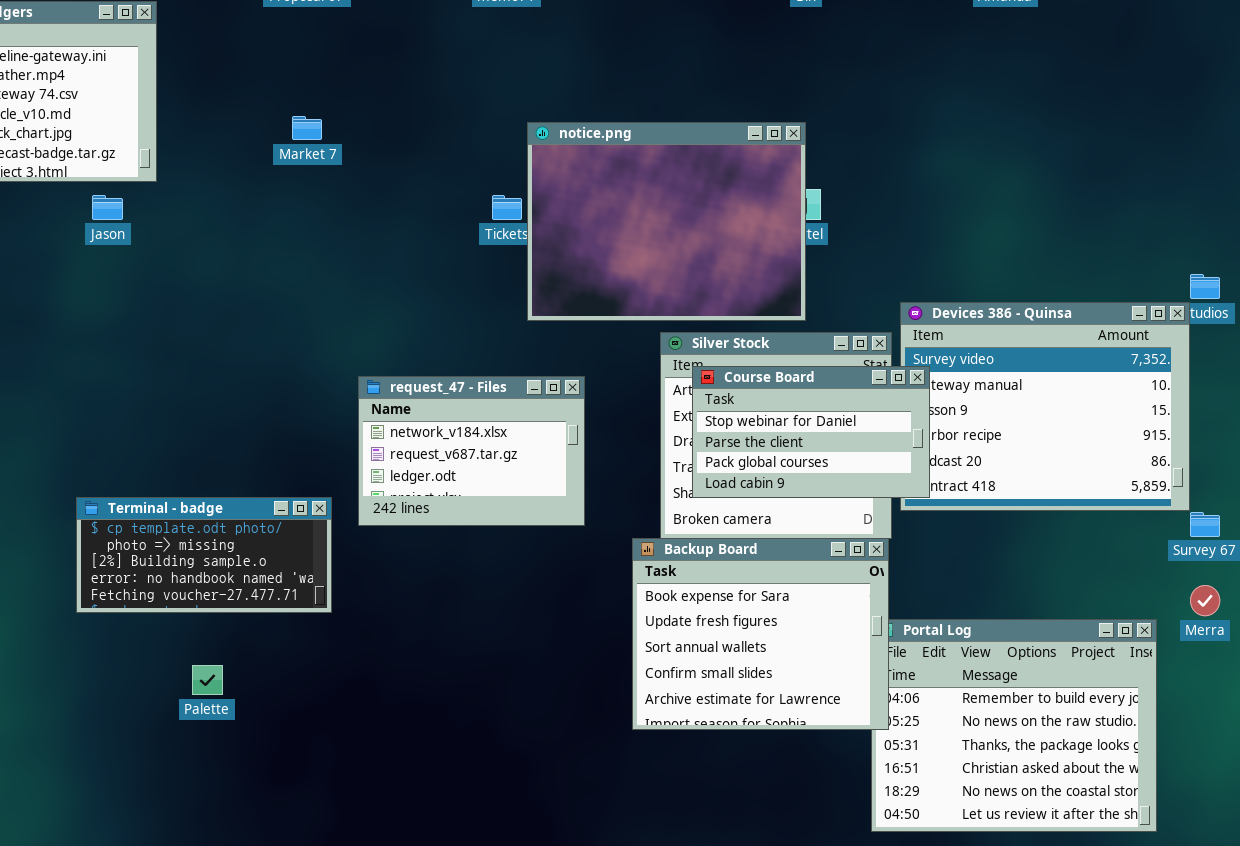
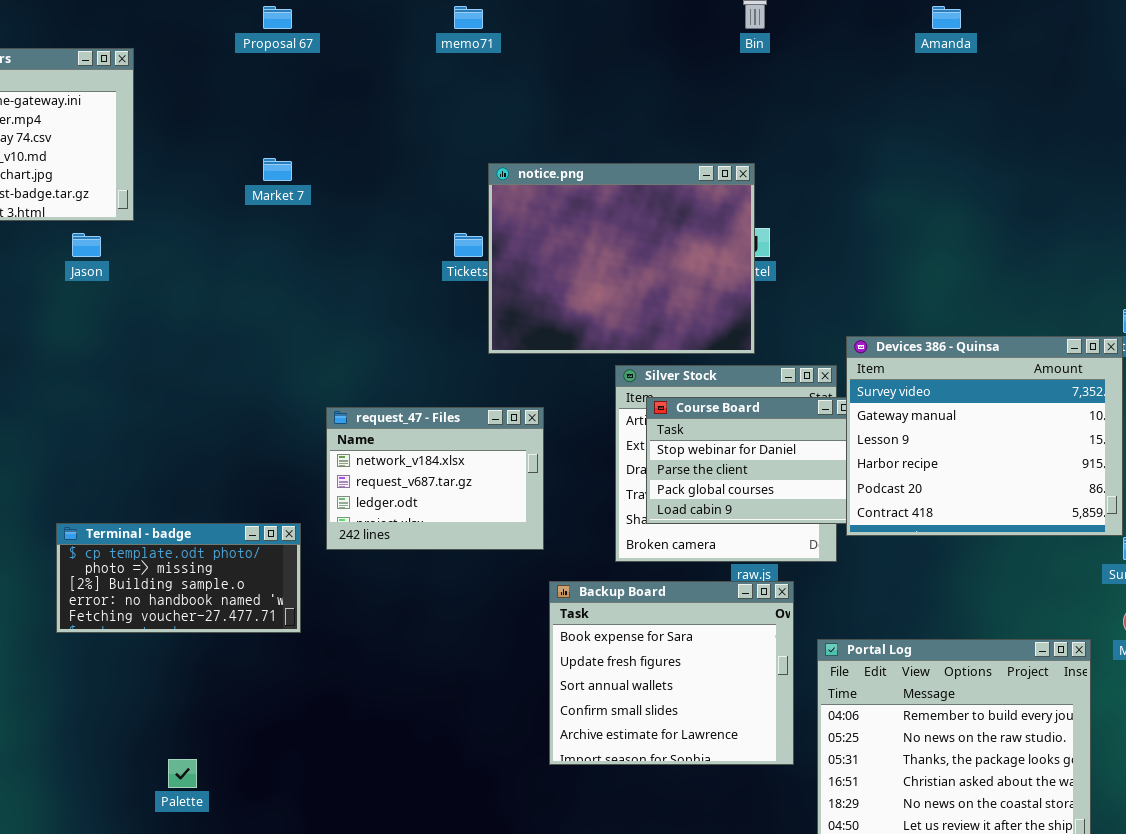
Devices 386 - Quinsa: [900,302,1190,511] -> [846,336,1123,536], raised
Backup Board: [632,538,889,730] -> [549,581,794,765], moved
Palette: [192,665,223,695] -> [168,759,197,788], moved

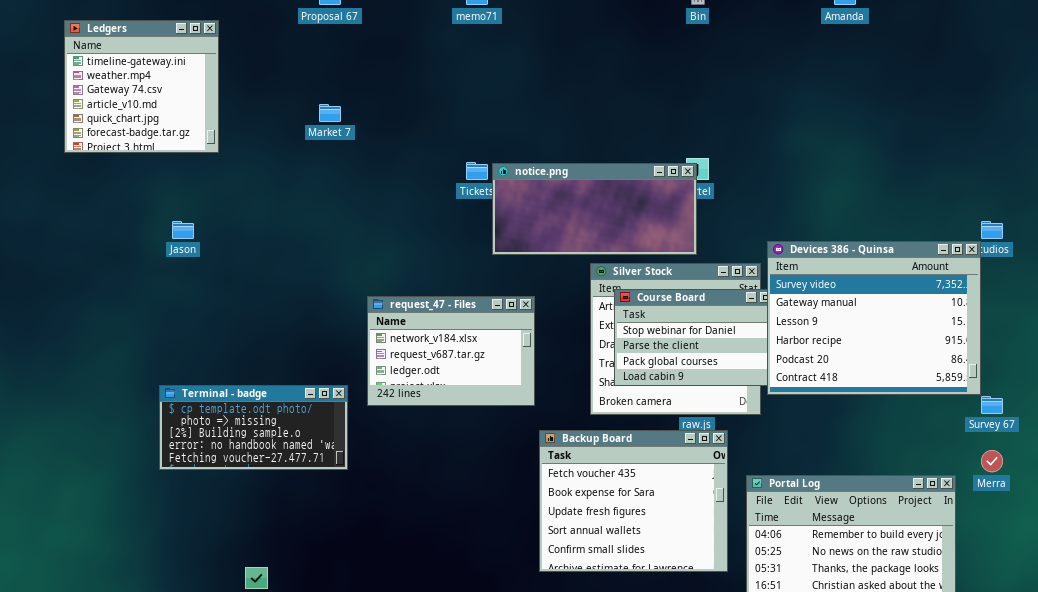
notice.png: [488,163,755,354] -> [492,163,697,255], resized
Jason: [72,233,101,257] -> [172,221,194,239], moved
Backup Board: [549,581,794,765] -> [539,430,728,572], scrolled up 1 row

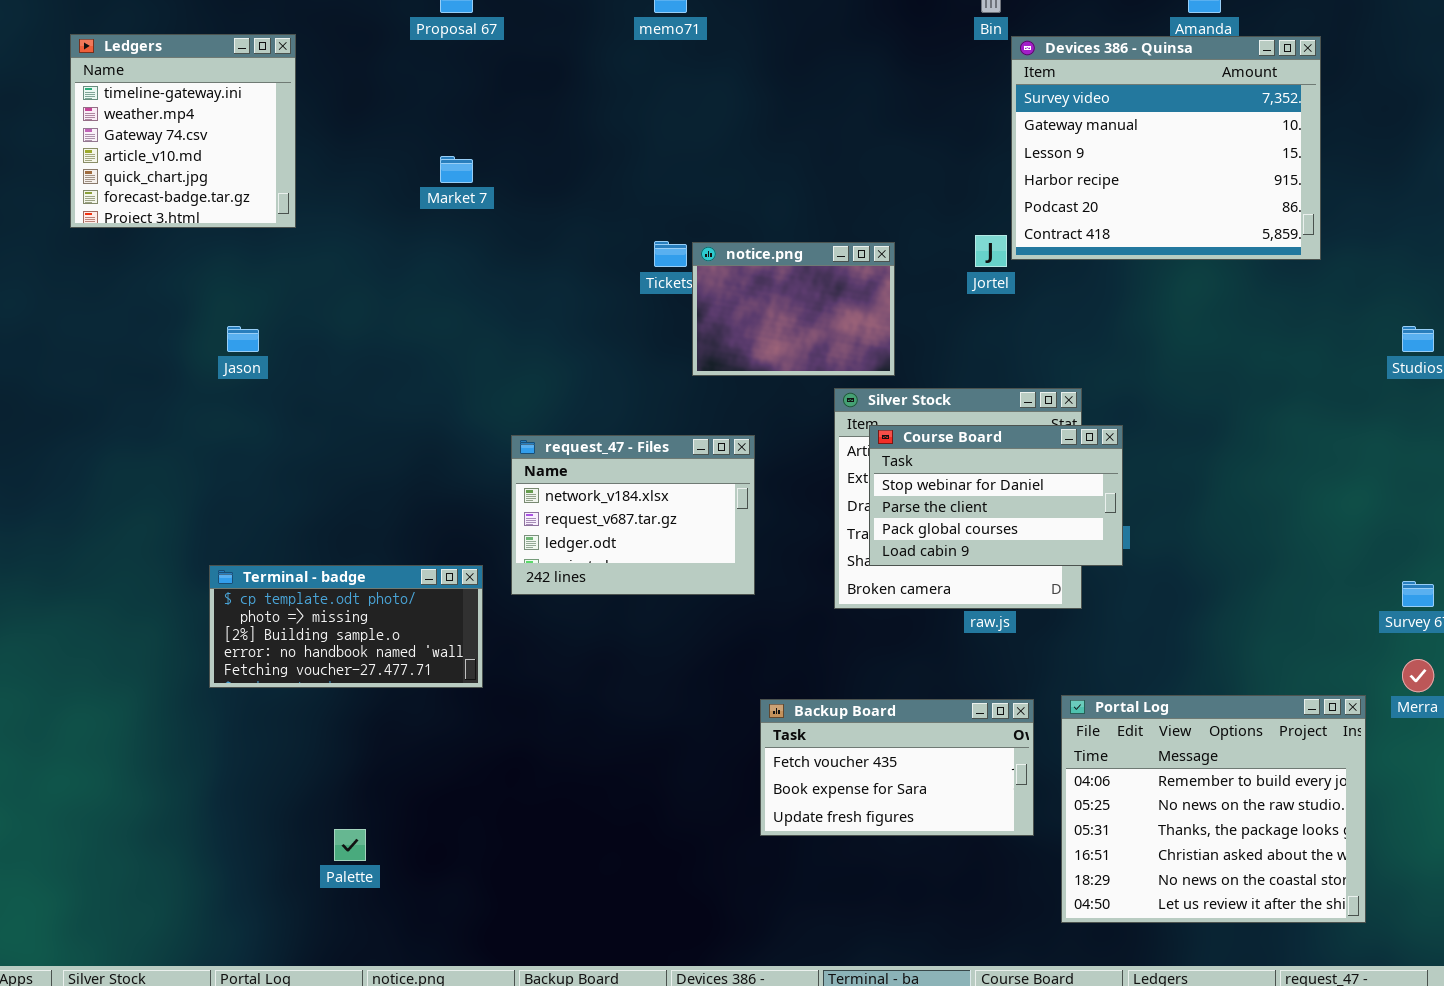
notice.png: [492,163,697,255] -> [692,242,895,376], resized
Devices 386 - Quinsa: [767,241,981,395] -> [1011,36,1321,260], moved
Backup Board: [539,430,728,572] -> [760,699,1034,836], resized

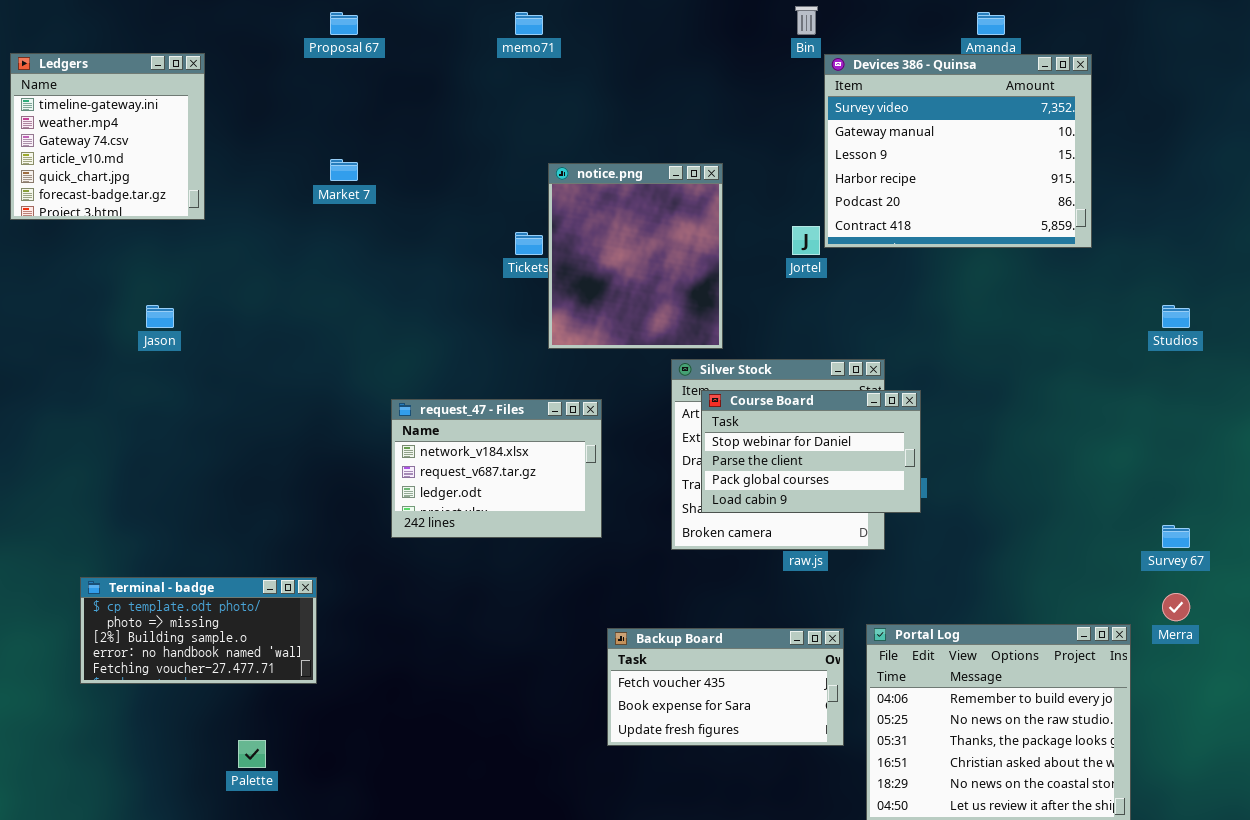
notice.png: [692,242,895,376] -> [548,163,723,349], resized
Terminal - badge: [209,565,483,688] -> [80,577,317,684], moved

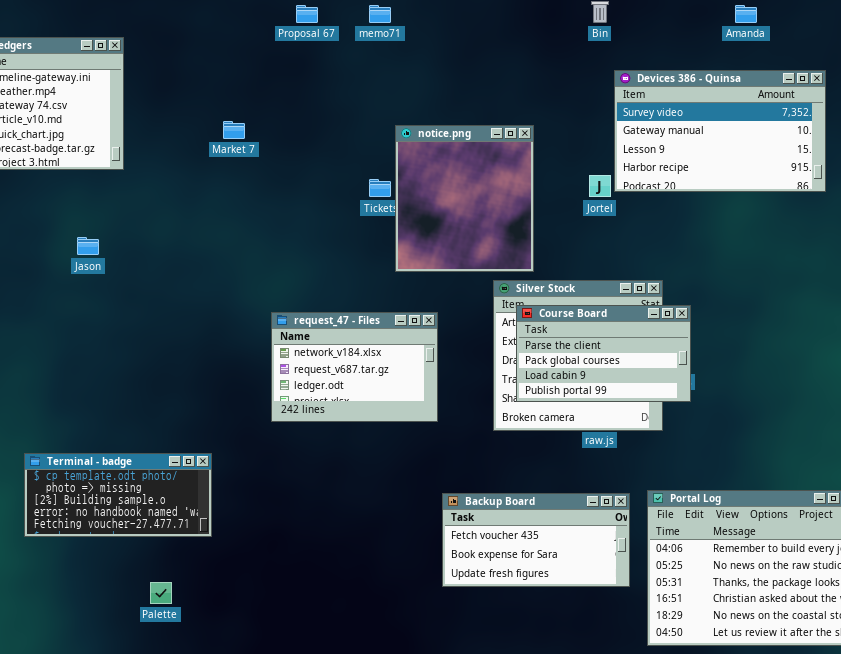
Proposal 67: [330,12,358,35] -> [296,5,318,23], moved
Devices 386 - Quinsa: [824,54,1092,248] -> [614,70,826,192], resized
Course Board: [701,390,921,513] -> [516,305,691,402], scrolled down 1 row

